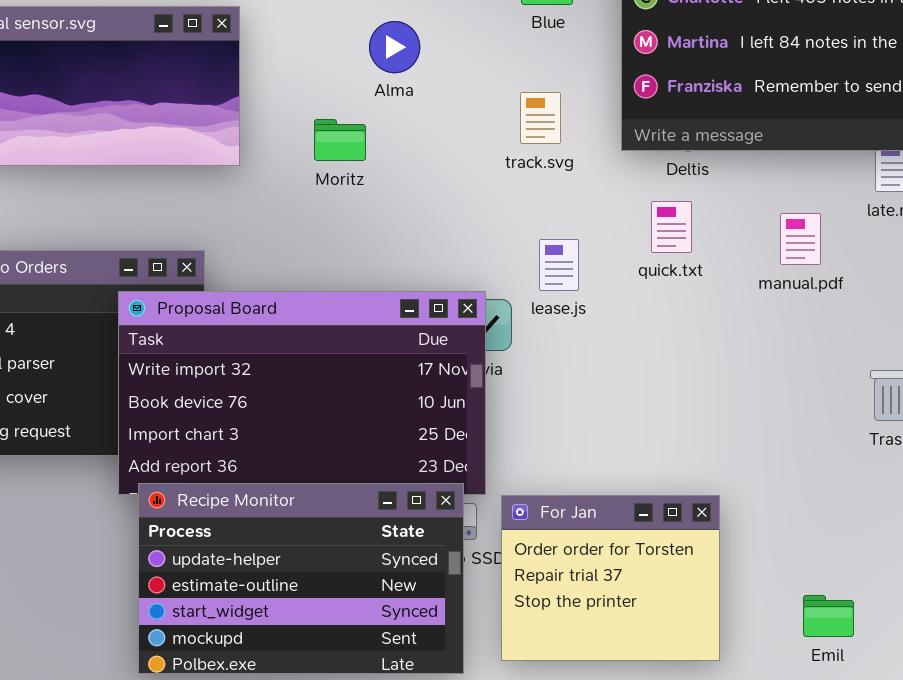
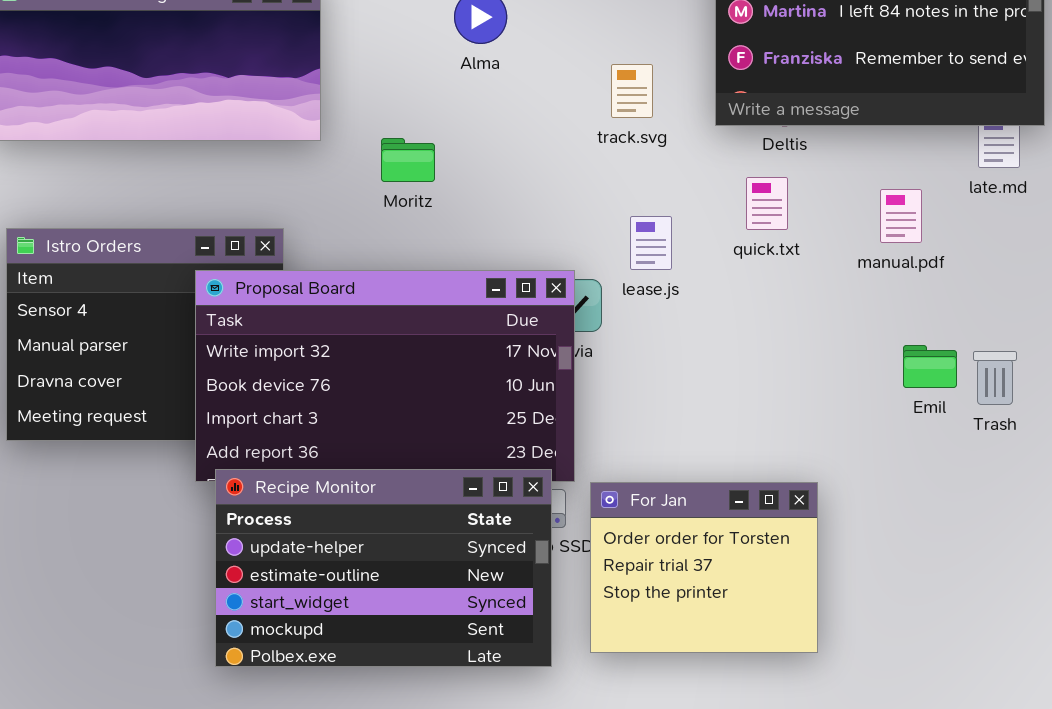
Moritz: [314,119,366,161] -> [381,138,435,182], moved
Emil: [803,595,854,637] -> [903,345,957,388], moved

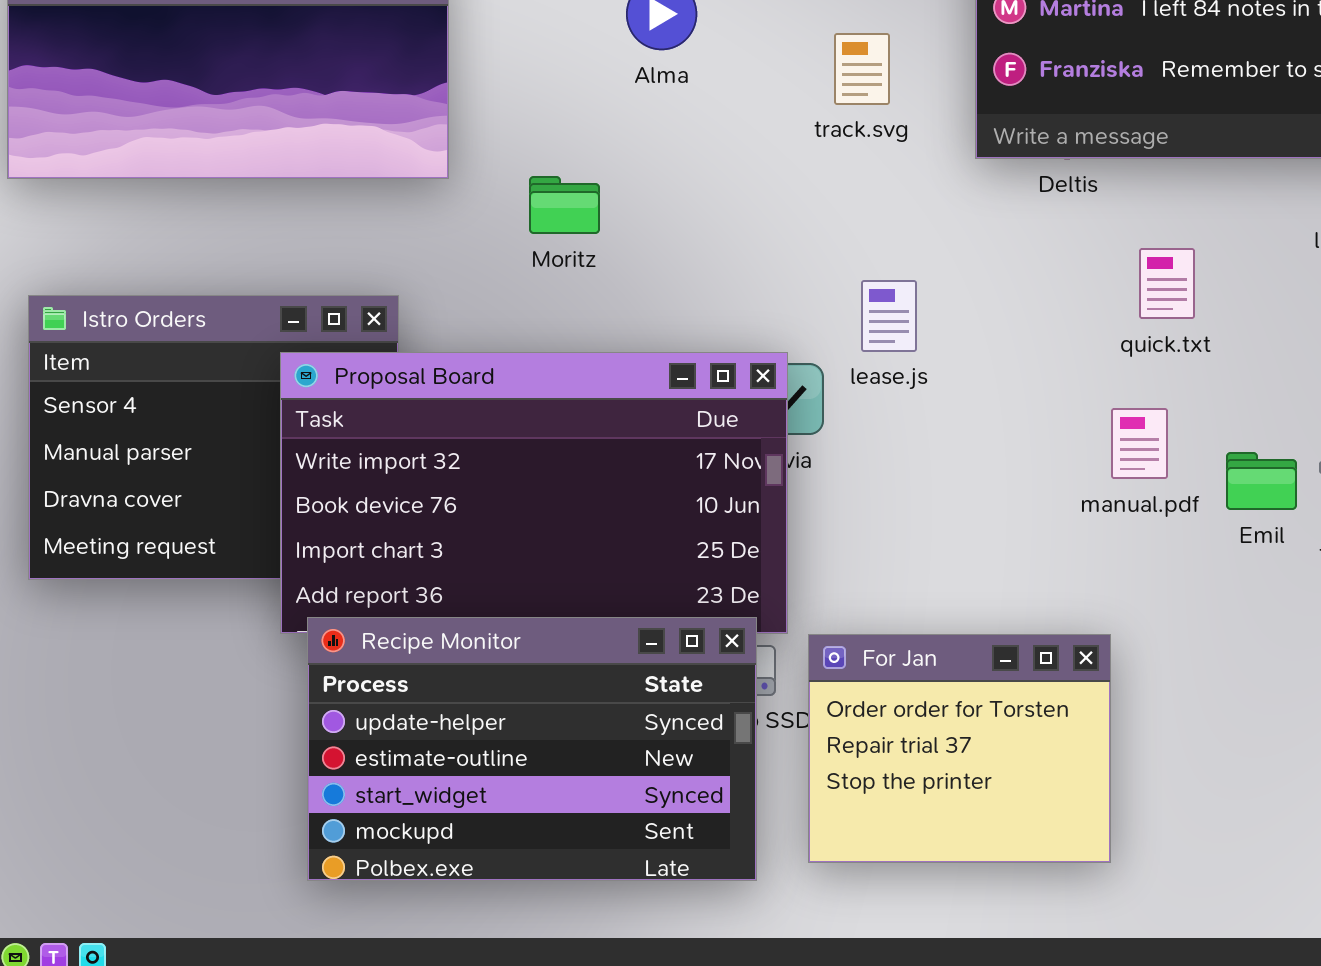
track.svg: [611,64,653,118] -> [834,33,890,105], moved
quick.txt: [746,177,788,230] -> [1139,248,1195,319], moved
manual.pdf: [880,189,922,243] -> [1111,408,1168,479], moved

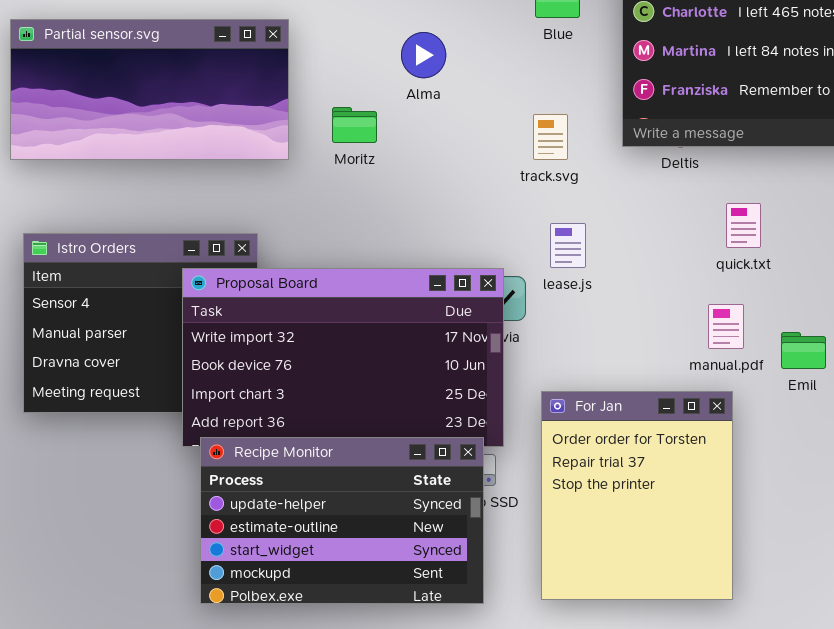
track.svg: [834,33,890,105] -> [533,114,568,160], moved
Moritz: [529,176,600,234] -> [332,107,377,143], moved
For Jan: [808,634,1111,863] -> [541,391,733,600], moved, resized

